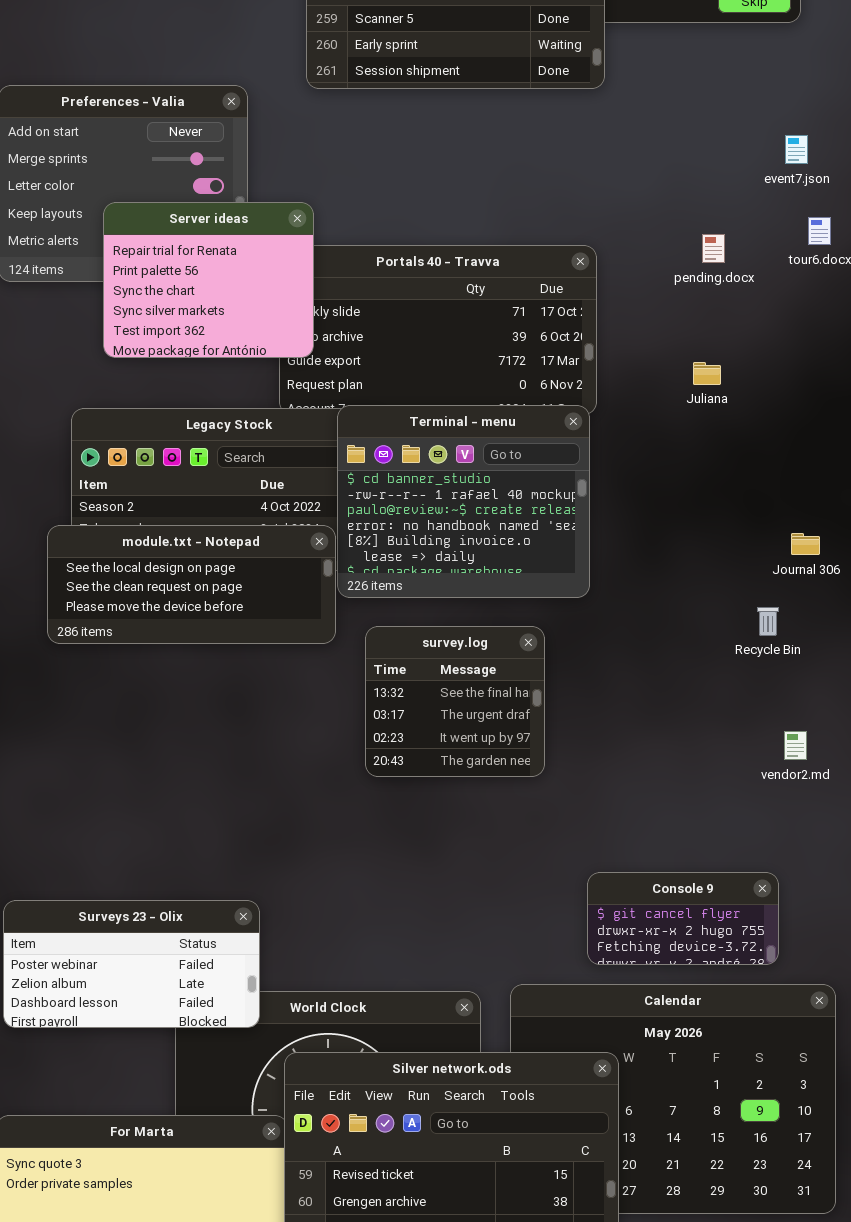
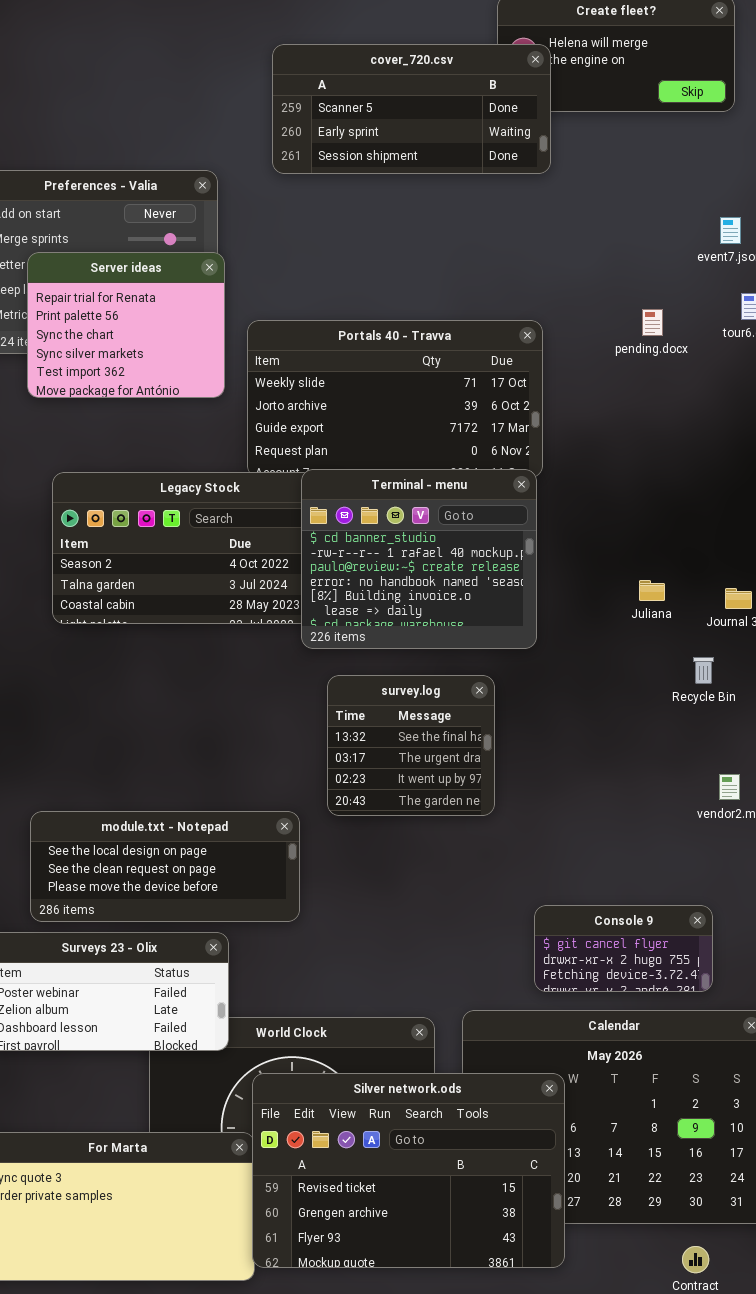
Server ideas: [103,202,314,358] -> [27,252,225,398], moved
Juliana: [693,362,721,385] -> [639,580,665,601], moved
module.txt - Notepad: [47,525,336,644] -> [30,811,300,922], moved

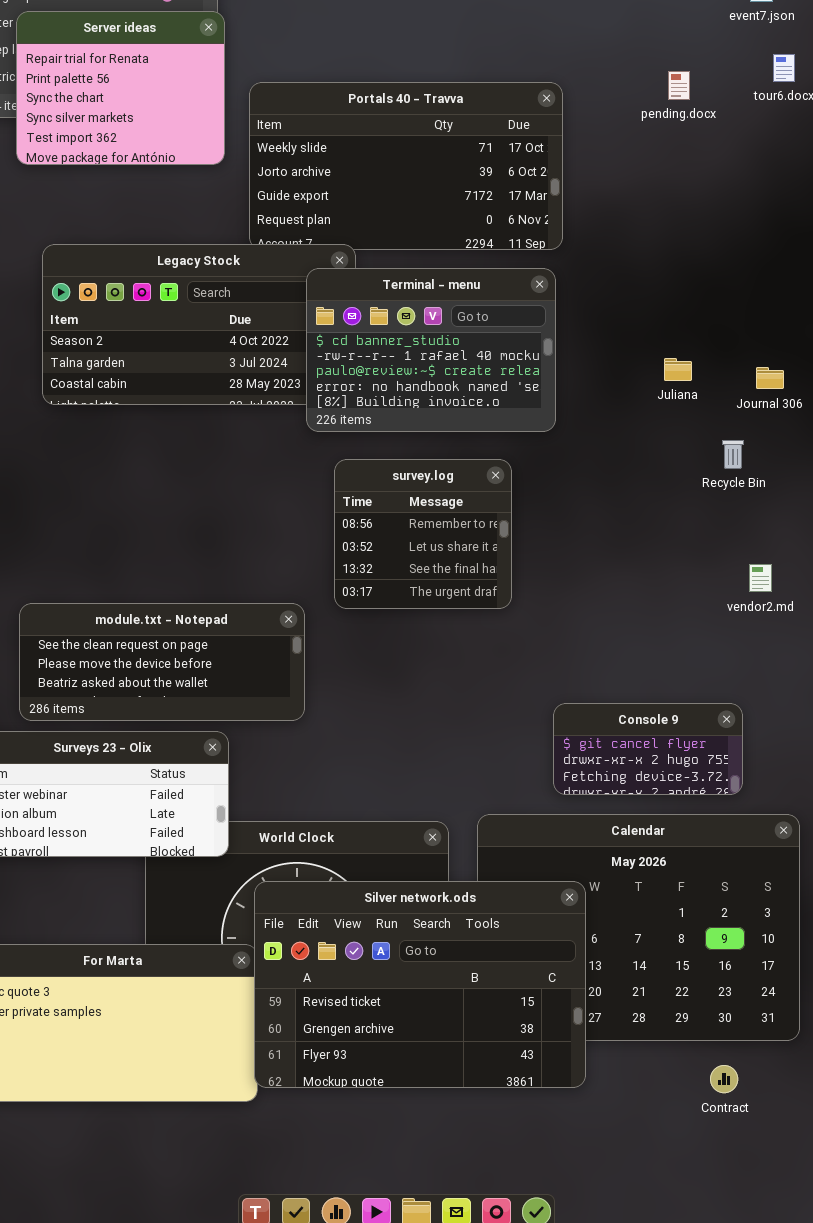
Terminal - menu: [301,469,537,649] -> [306,268,556,432], resized
survey.log: [327,675,495,816] -> [334,459,512,609], scrolled up 2 rows
module.txt - Notepad: [30,811,300,922] -> [19,603,305,721], scrolled down 1 row

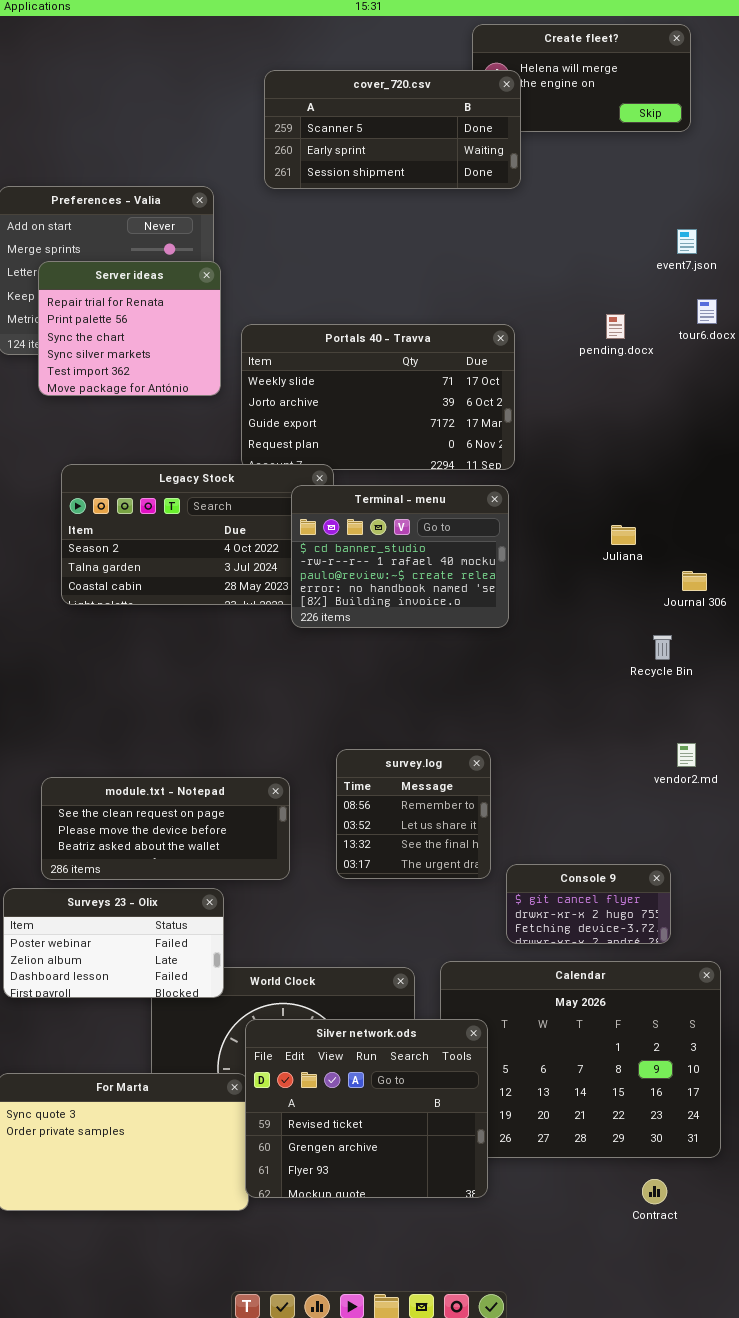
Juliana: [664,358,692,381] -> [611,525,636,545], moved
survey.log: [334,459,512,609] -> [336,749,491,879], moved
Silver network.ods: [254,881,586,1088] -> [245,1019,488,1198], resized

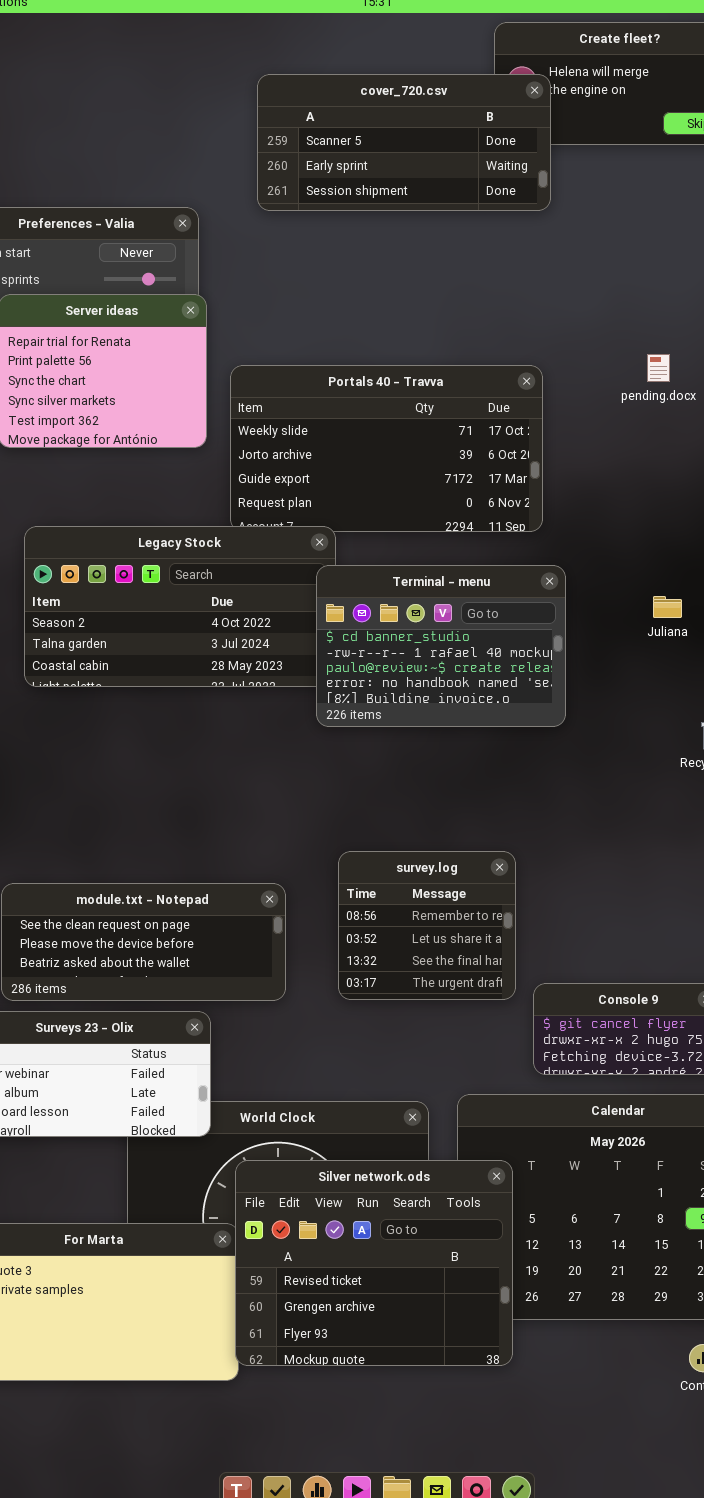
Terminal - menu: [291,485,509,628] -> [316,565,566,727], moved

